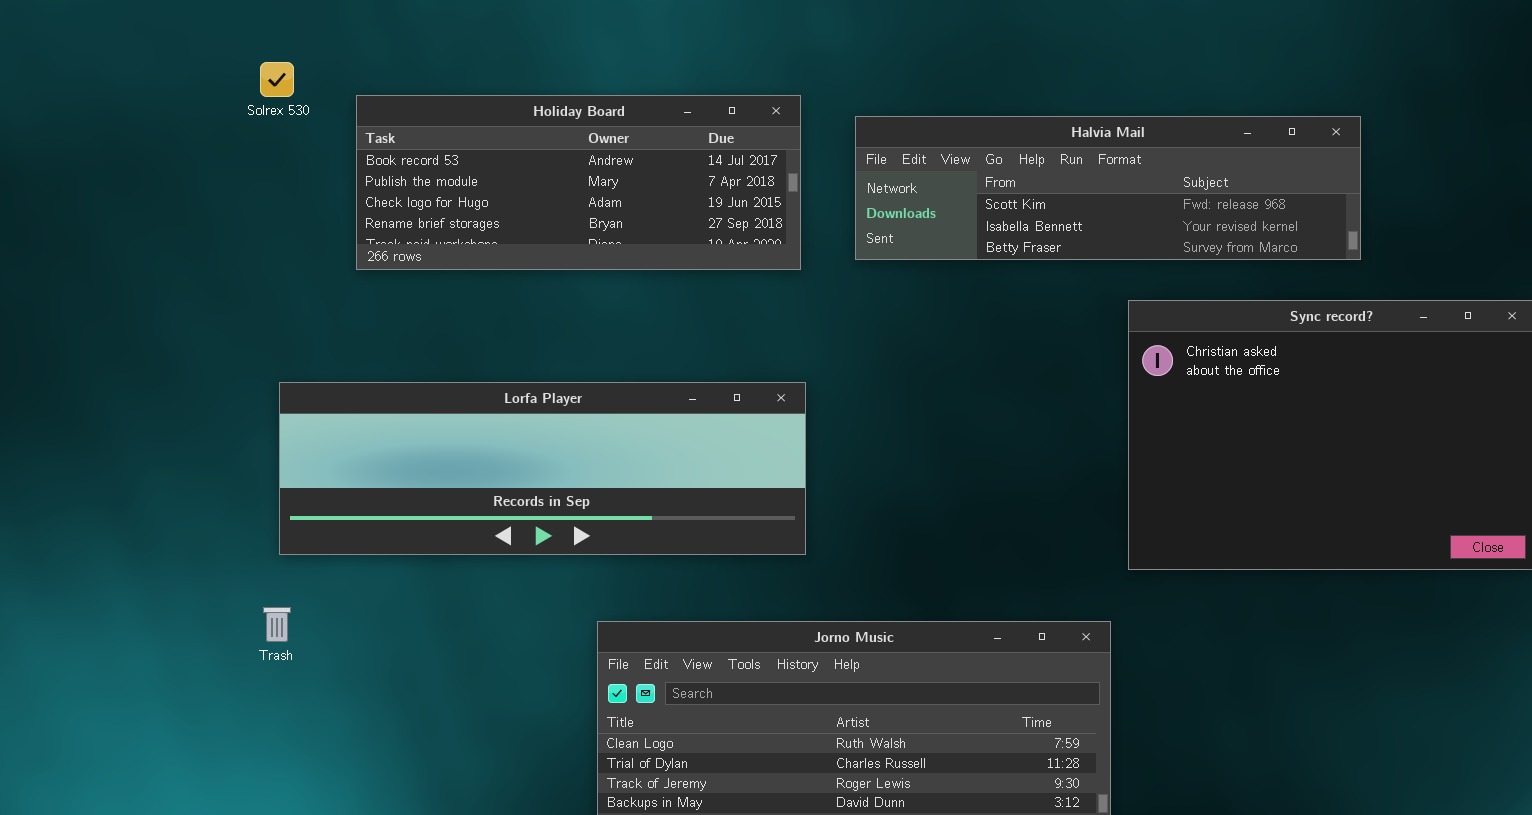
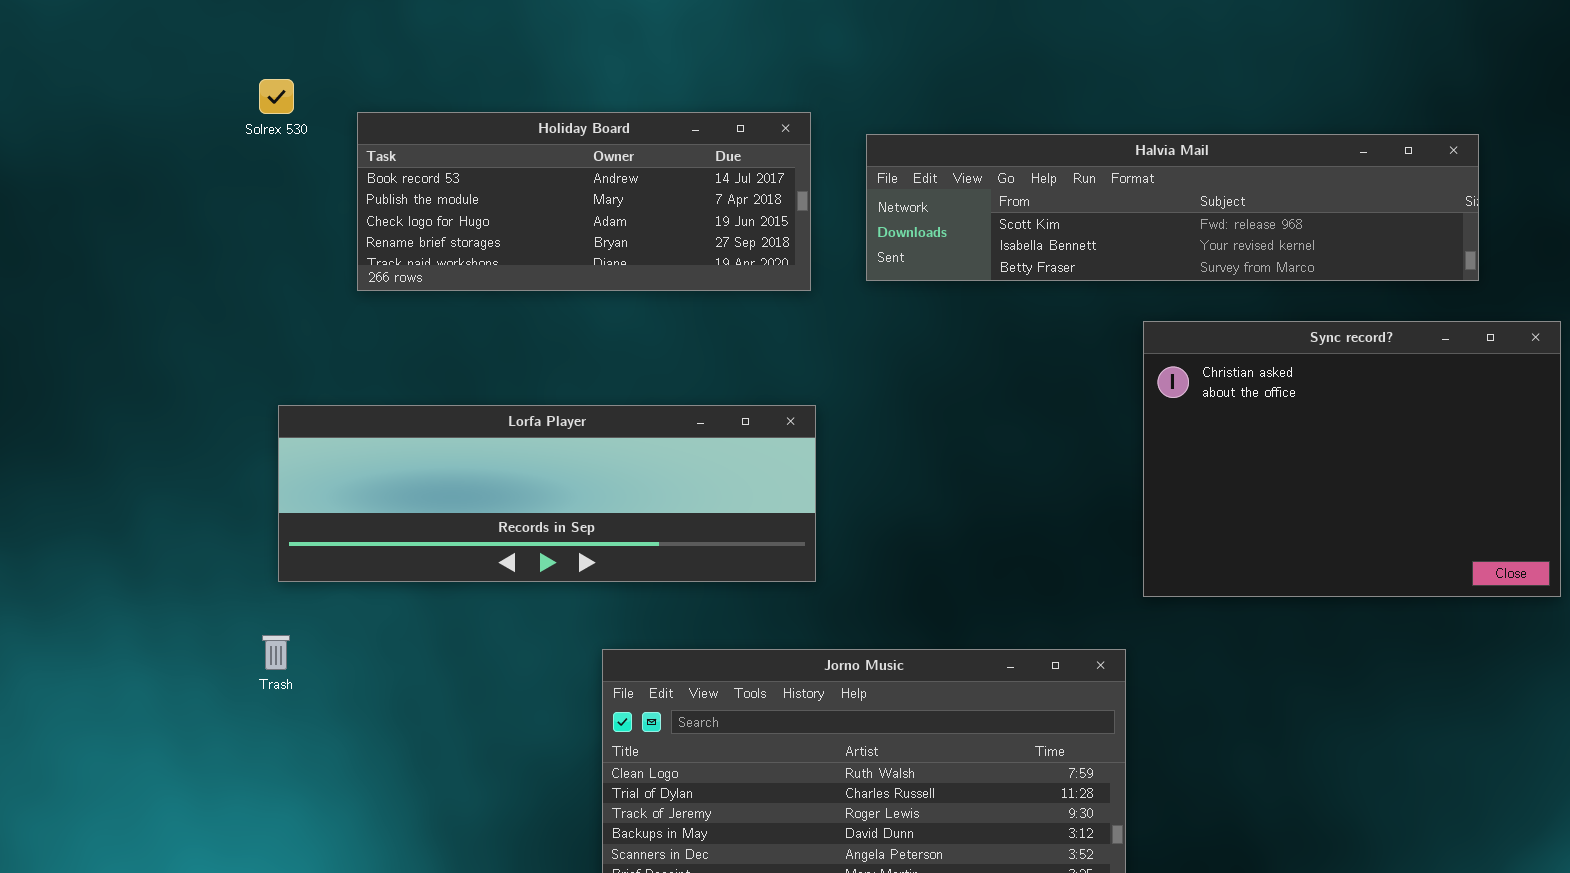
Halvia Mail: [855,116,1361,260] -> [866,134,1479,281], resized

